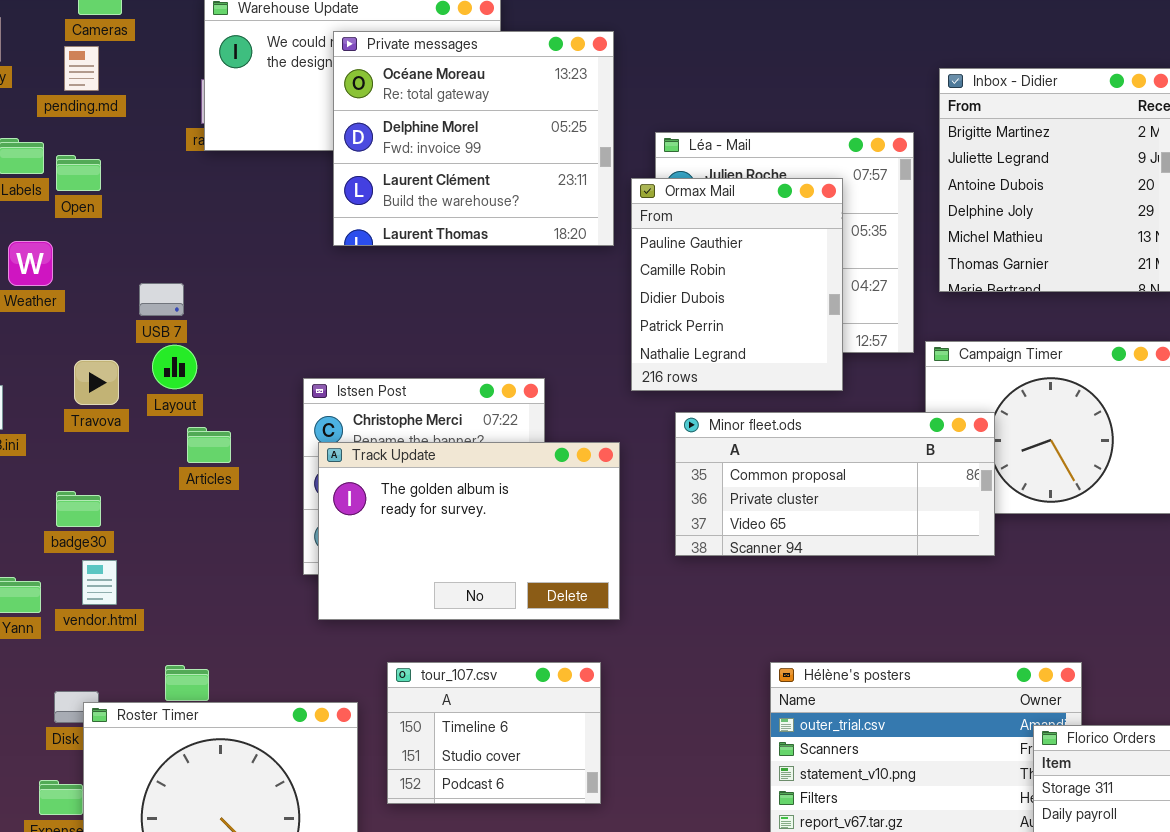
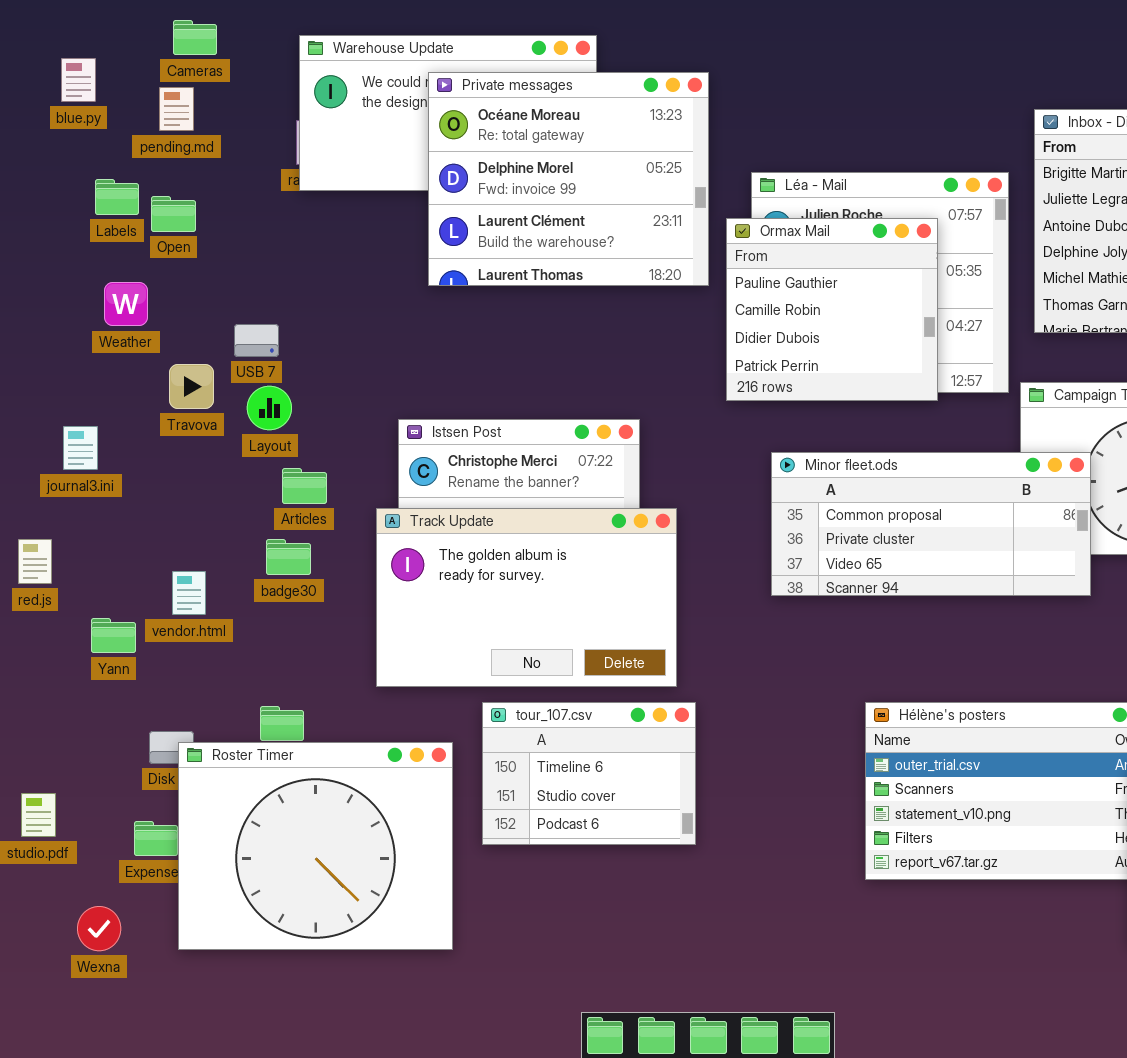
Ormax Mail: [631,178,843,391] -> [726,218,938,401], resized
Travova: [74,360,119,405] -> [169,364,214,409], moved
Track Update: [318,442,620,620] -> [376,508,677,687], moved
badge30: [56,491,101,527] -> [266,539,311,575], moved
vendor.html: [82,560,117,605] -> [172,571,206,615], moved

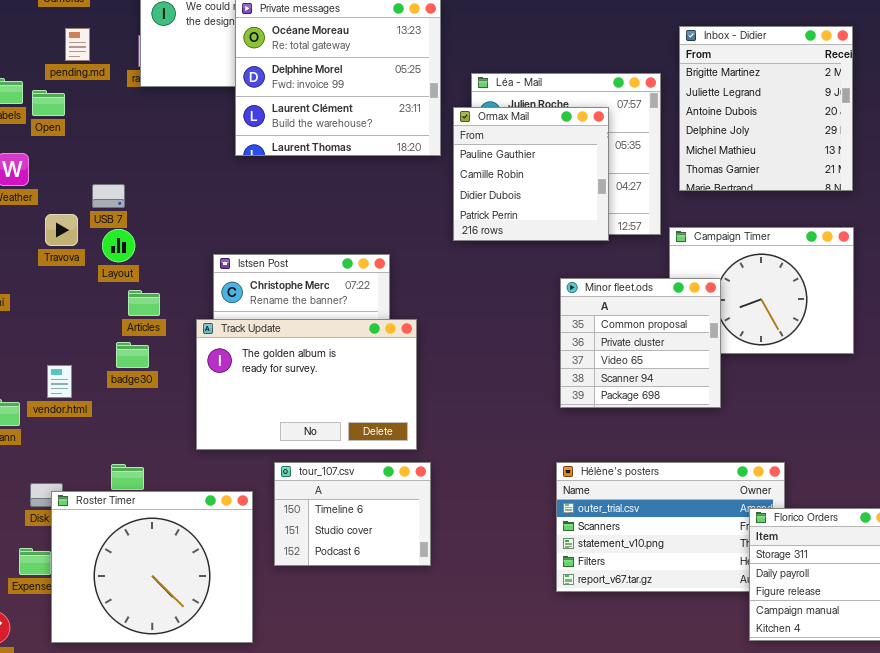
pending.md: [159,87,194,131] -> [65,28,90,61], moved
Minor fleet.ods: [771,452,1091,596] -> [560,278,721,408], resized

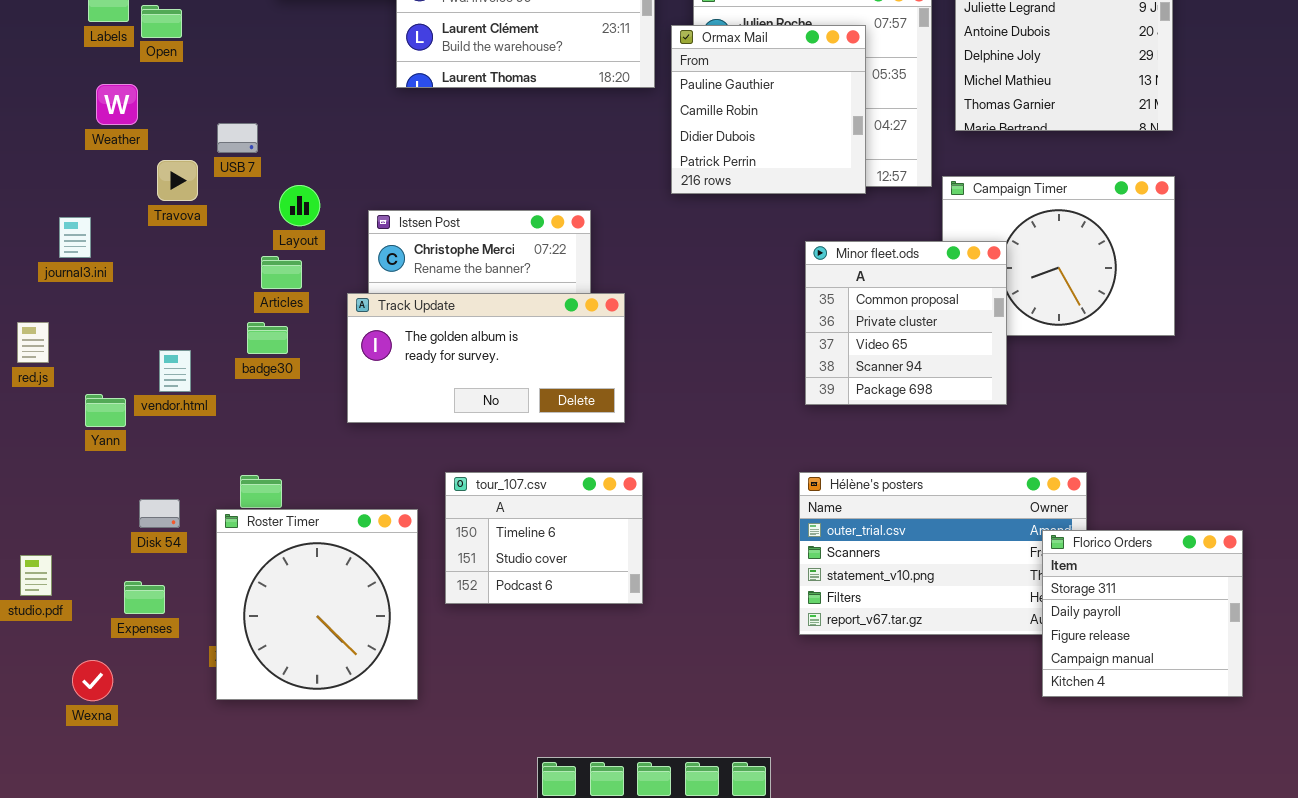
Layout: [102,229,135,262] -> [279,185,320,226], moved
Track Update: [196,319,417,450] -> [347,293,625,423], resized
Roster Timer: [51,491,253,643] -> [216,509,418,700], resized

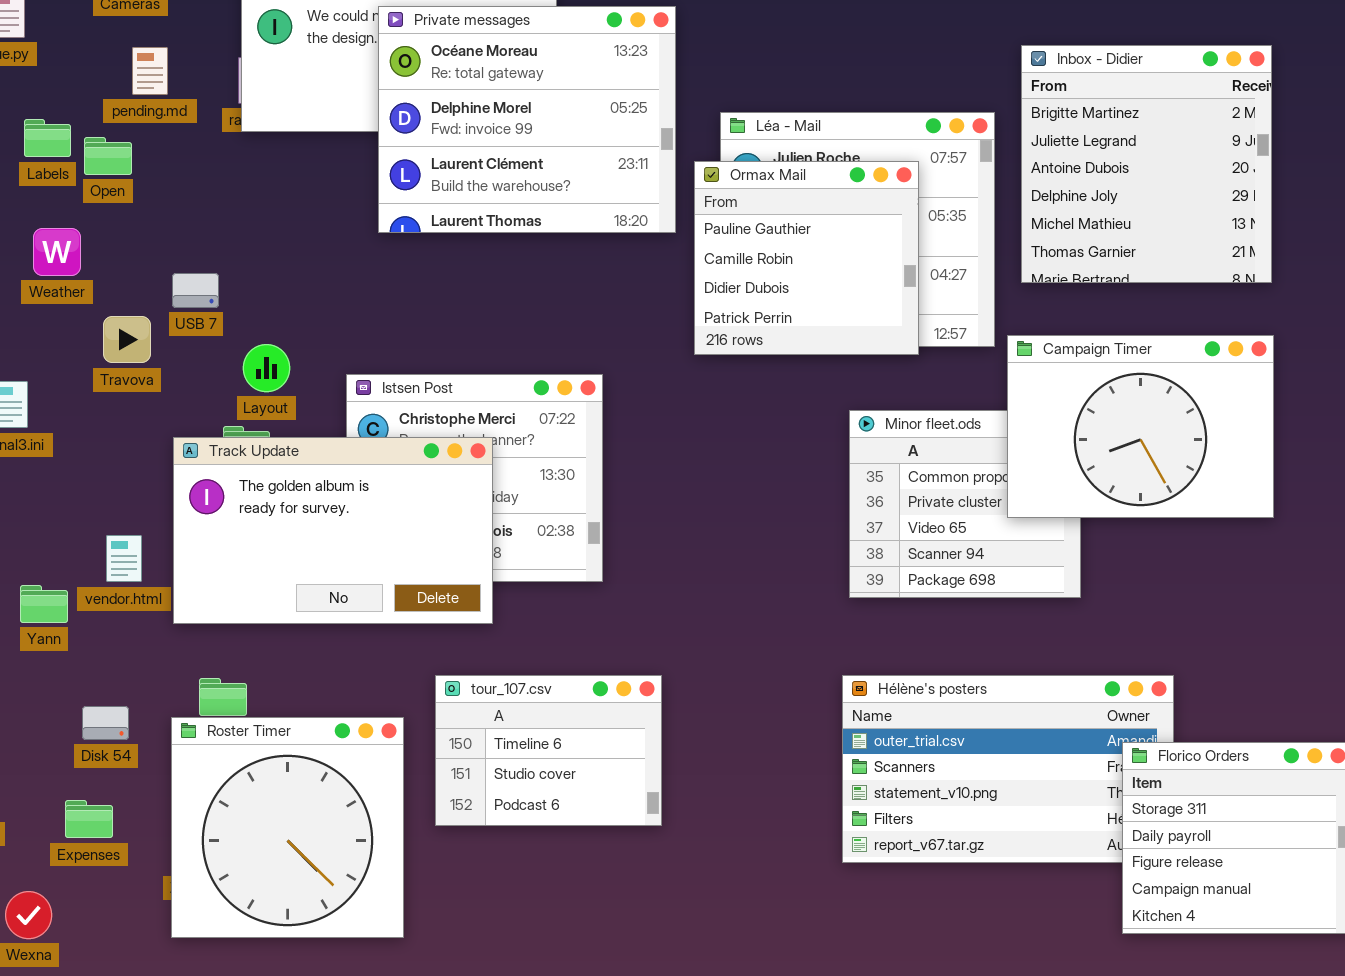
Campaign Timer: [942,176,1175,336] -> [1007,335,1274,518], raised
Track Update: [347,293,625,423] -> [173,437,493,624], moved, resized

